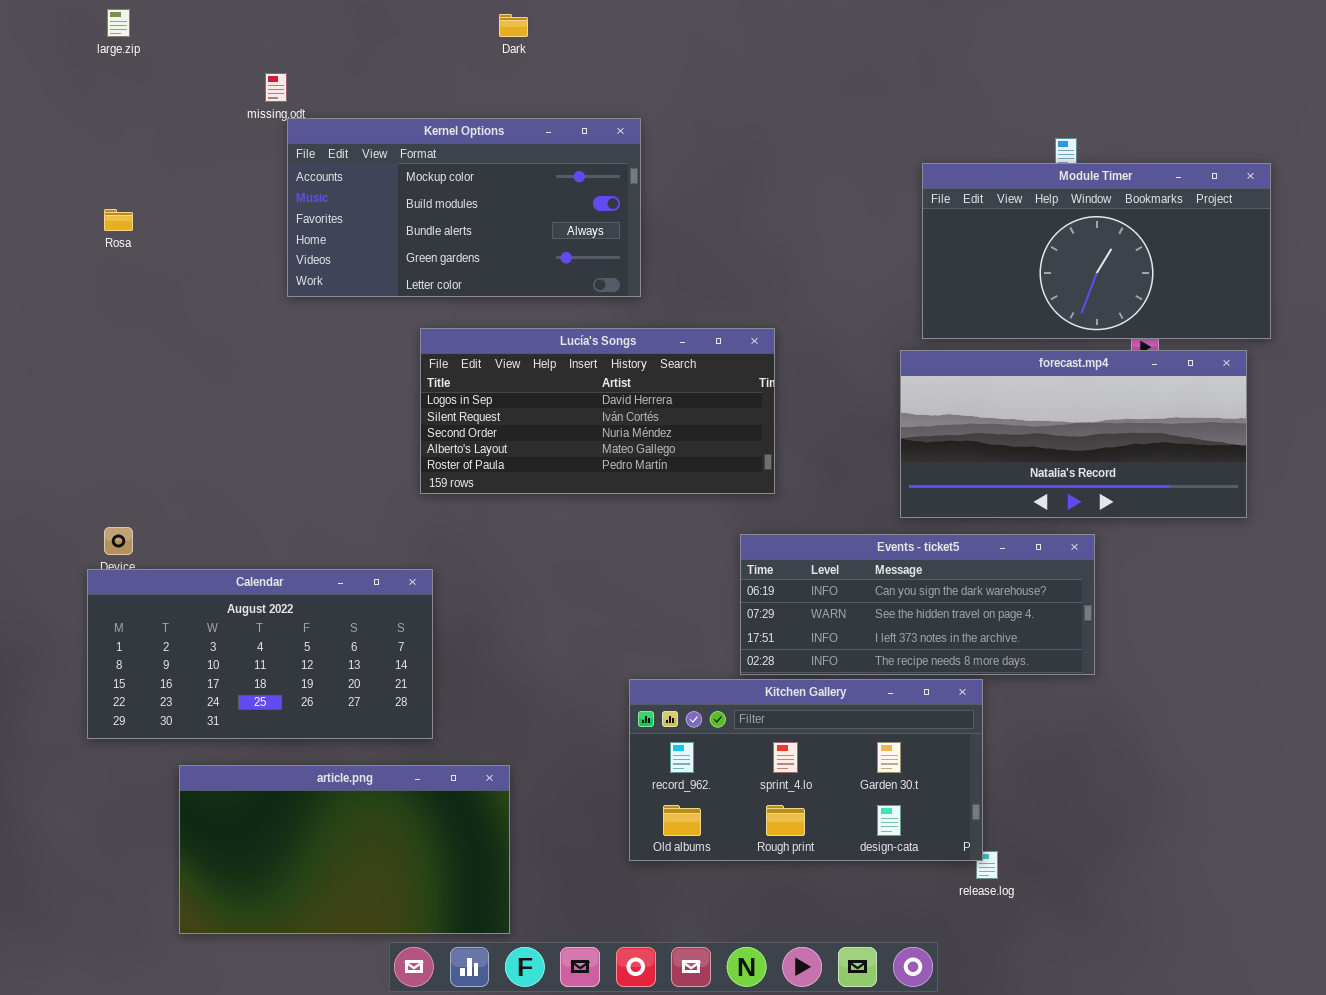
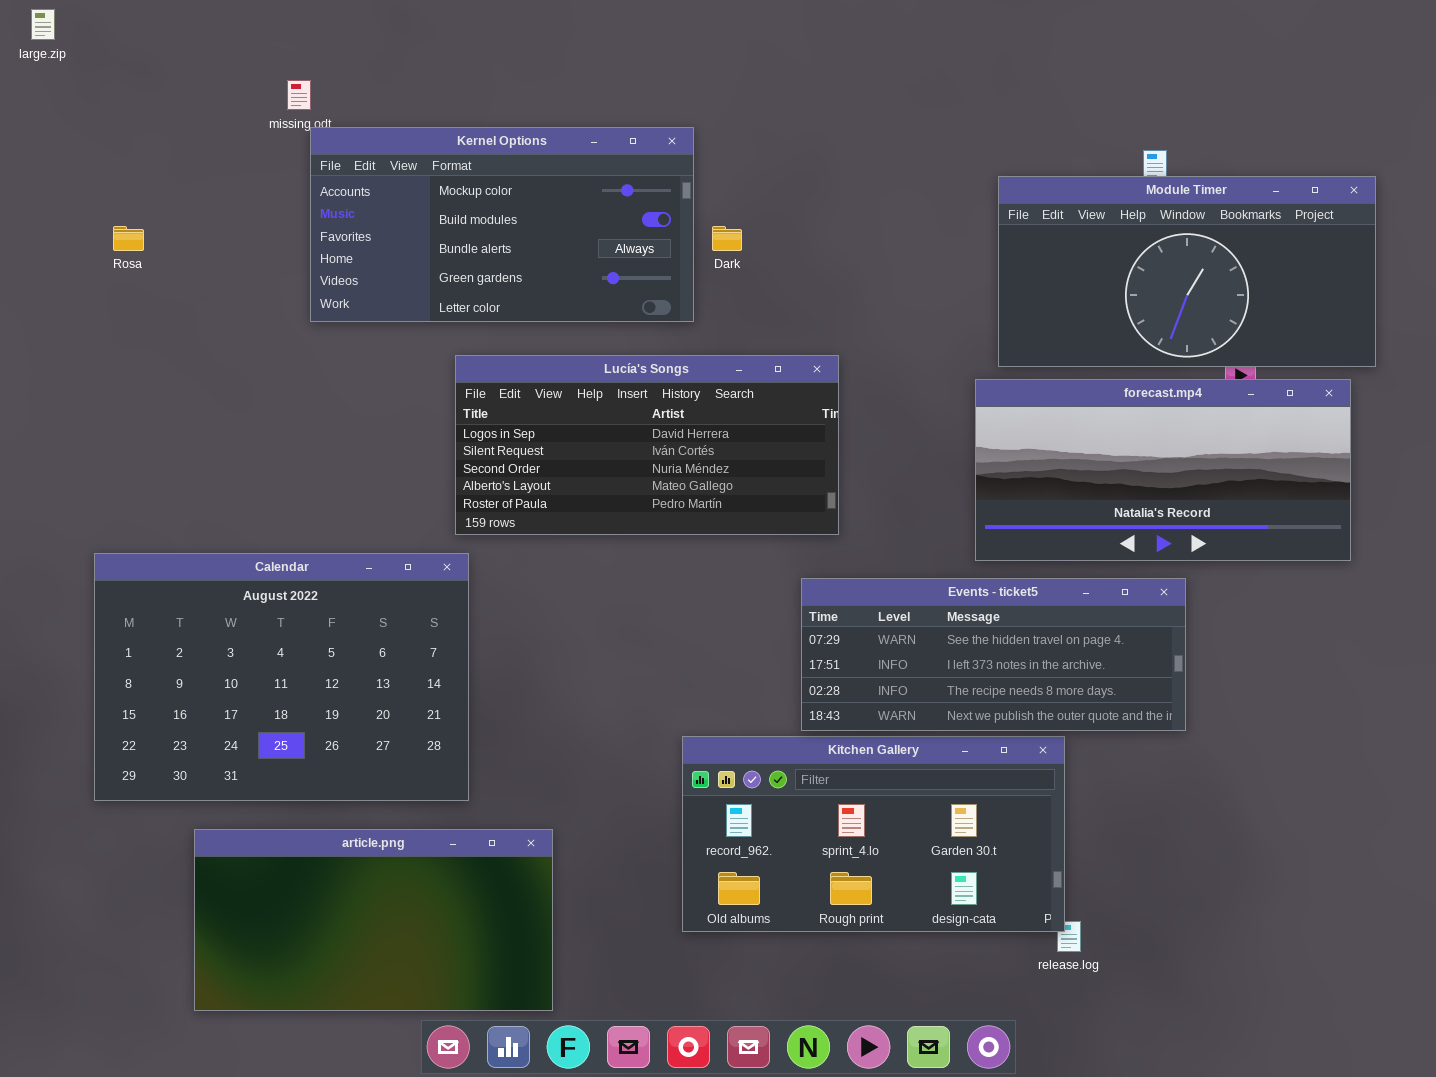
large.zip: [107,9,130,37] -> [31,9,55,40], moved
Dark: [499,14,528,37] -> [712,226,742,251], moved
Events - ticket5: [740,534,1095,675] -> [801,578,1186,731], scrolled down 1 row
Calendar: [87,569,433,739] -> [94,553,469,801], resized

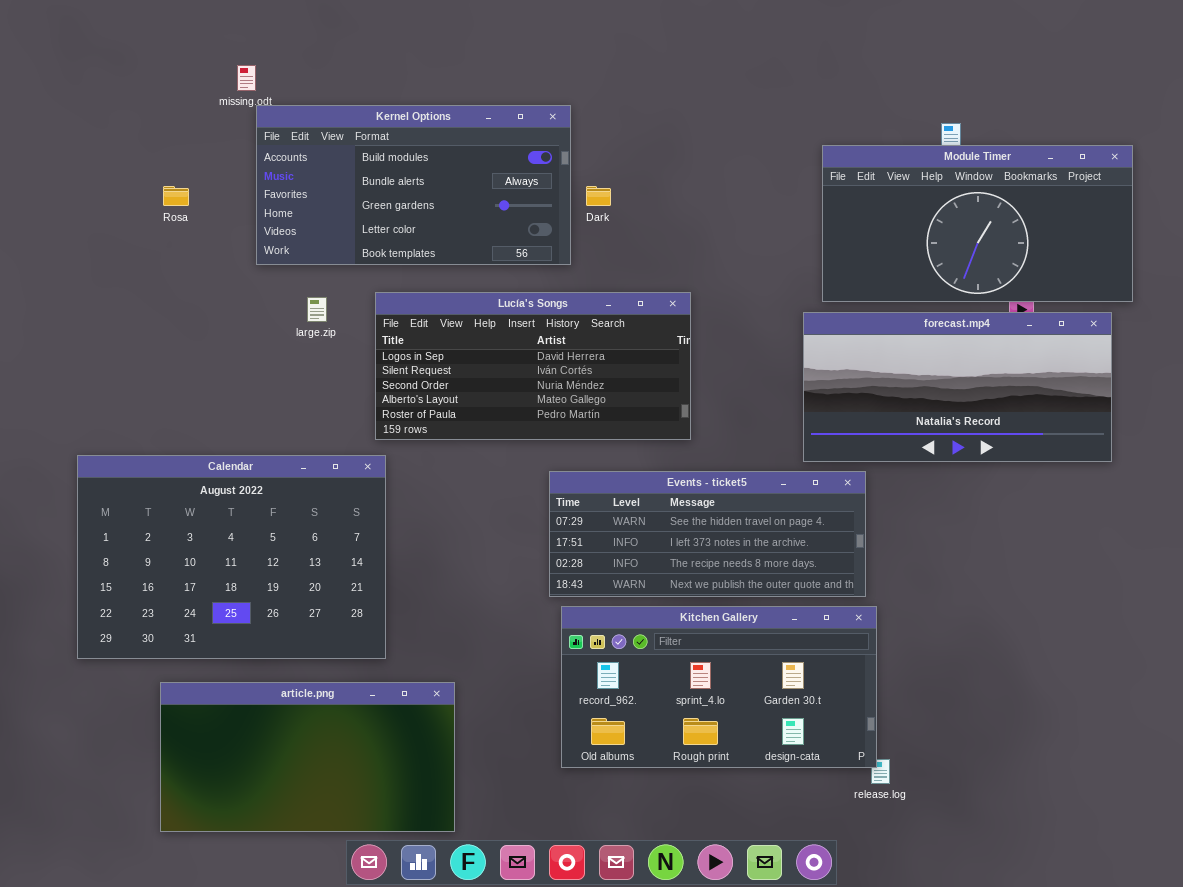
large.zip: [31,9,55,40] -> [307,297,327,322], moved
Kernel Options: [310,127,694,322] -> [256,105,571,265], scrolled down 1 row
Rosa: [113,226,144,251] -> [163,186,189,206], moved
Events - ticket5: [801,578,1186,731] -> [549,471,866,597], moved

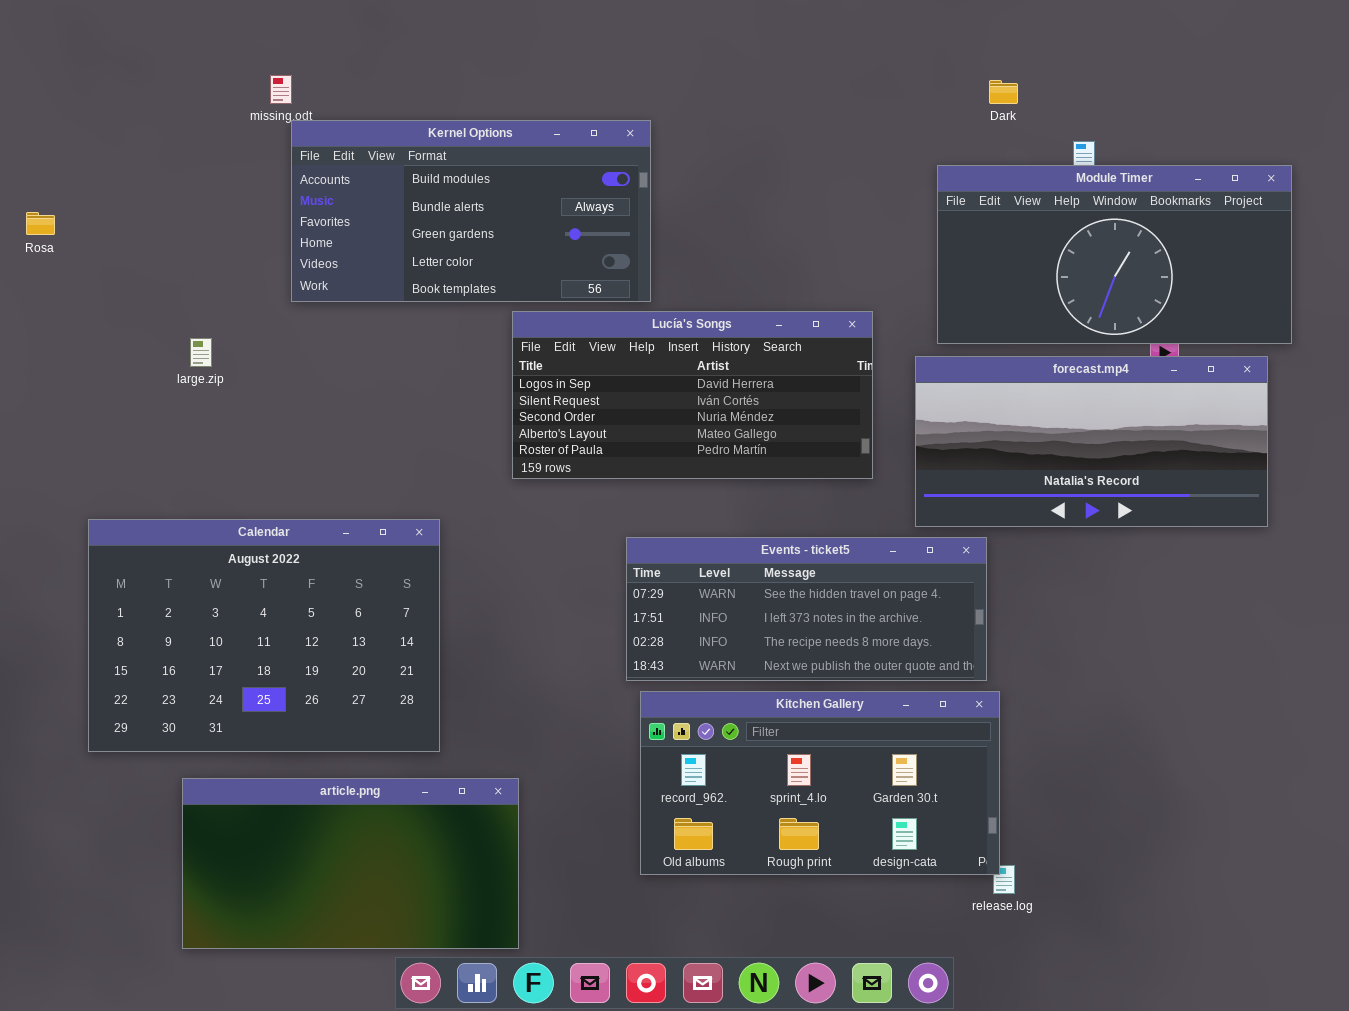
Rosa: [163,186,189,206] -> [26,212,55,235], moved
Dark: [586,186,611,206] -> [989,80,1018,104], moved
Lucía's Songs: [375,292,691,440] -> [512,311,873,479], moved
large.zip: [307,297,327,322] -> [190,338,212,367], moved

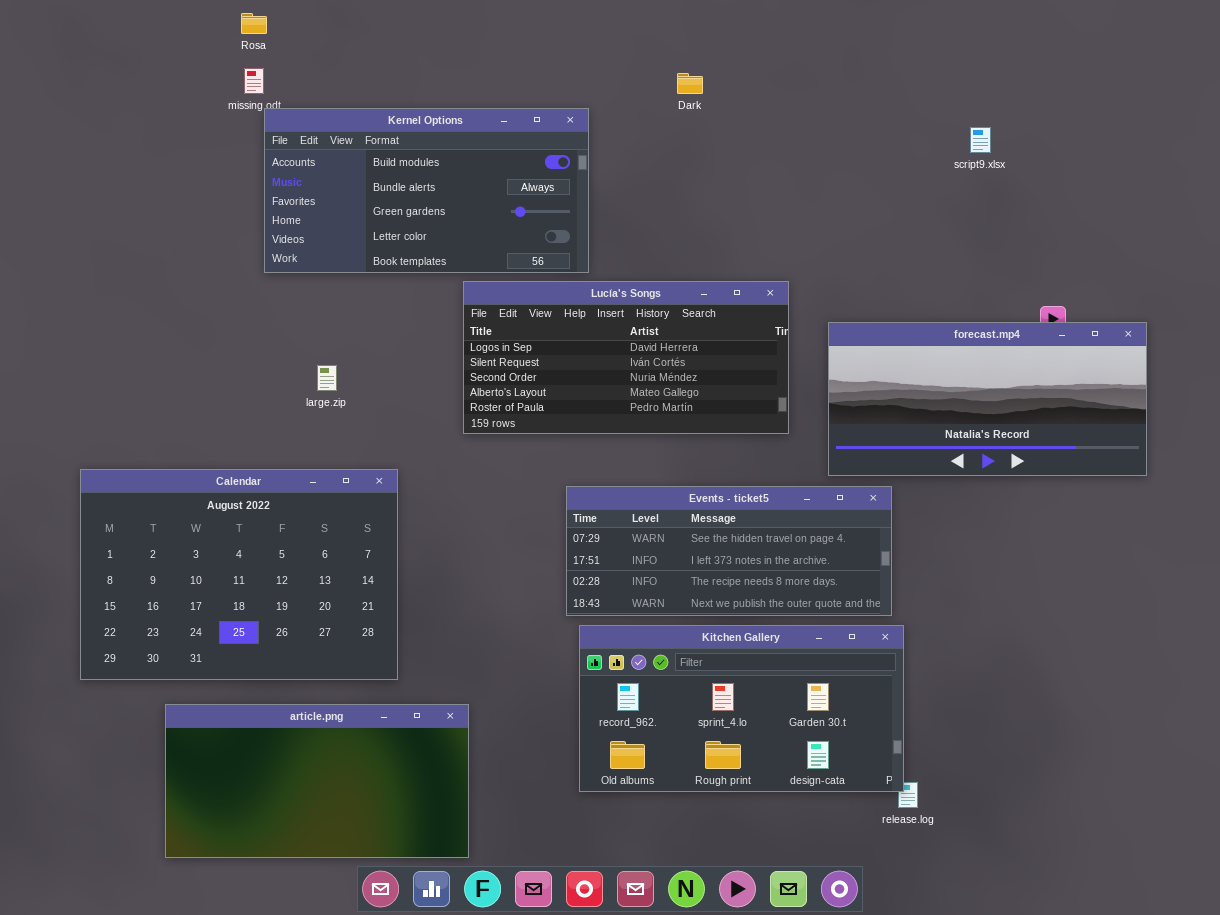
Dark: [989,80,1018,104] -> [677,73,703,94], moved
Module Timer: [937,165,1292,344] -> none, closed
Rosa: [26,212,55,235] -> [241,13,267,34], moved
large.zip: [190,338,212,367] -> [317,365,337,391], moved

